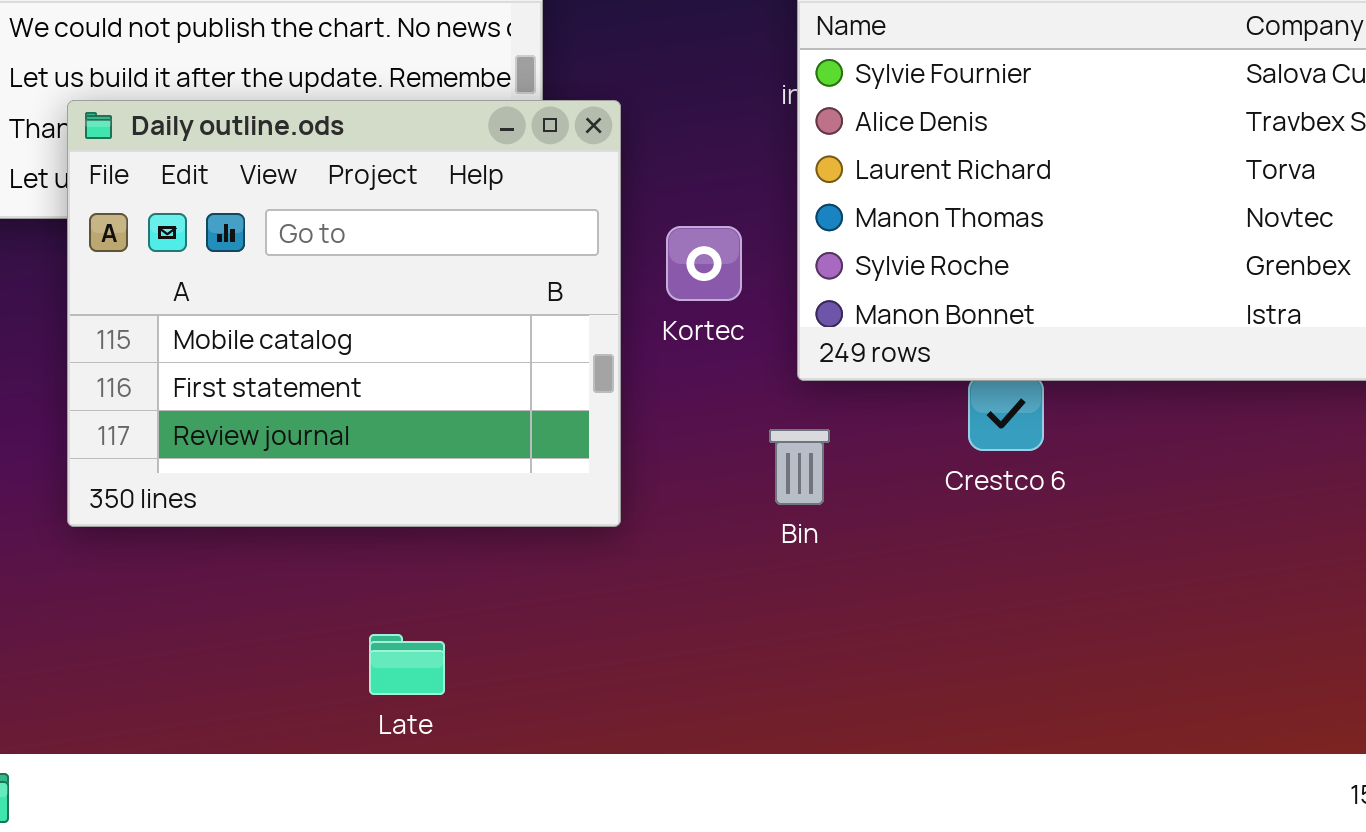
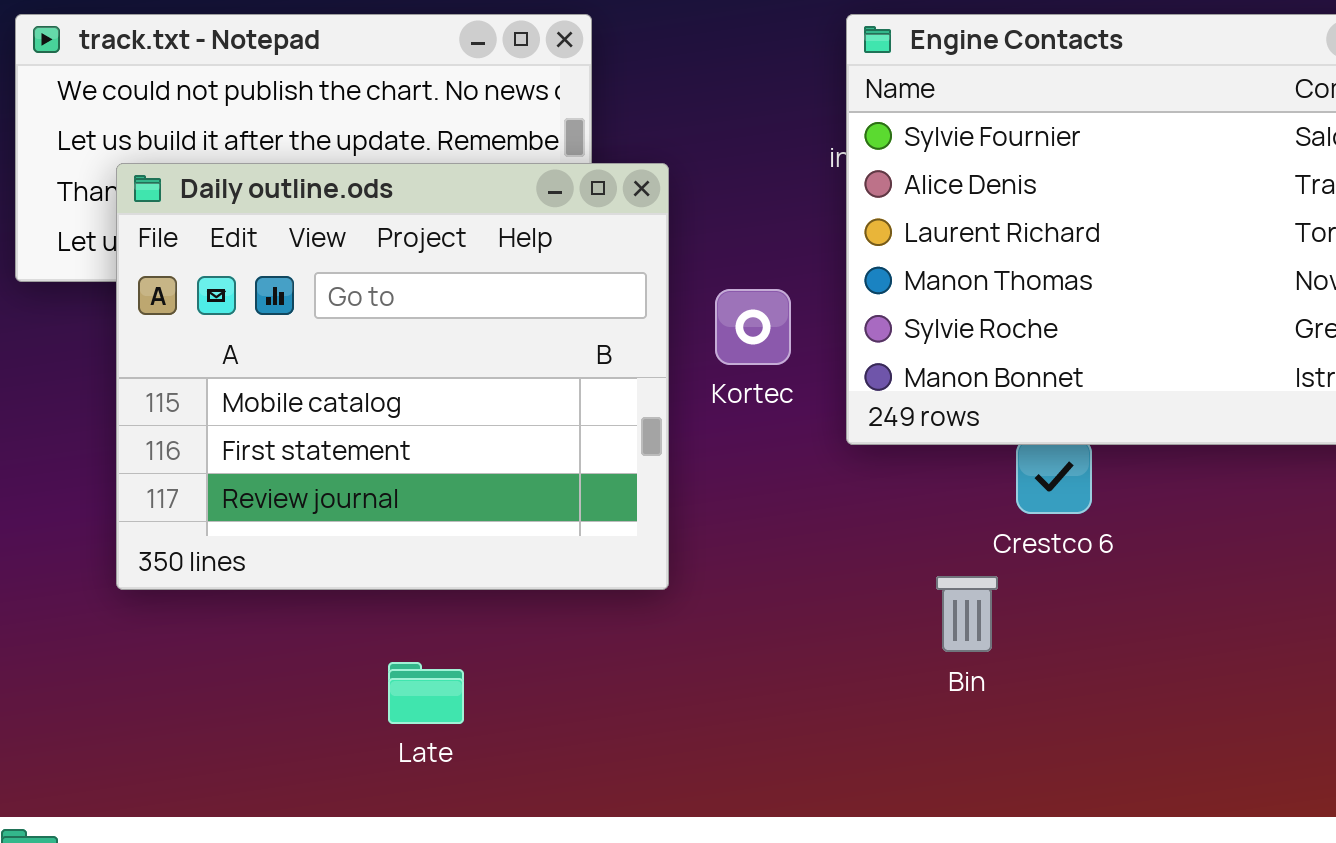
Bin: [769,429,830,505] -> [936,576,998,652], moved
Late: [369,634,445,695] -> [388,662,464,724], moved

